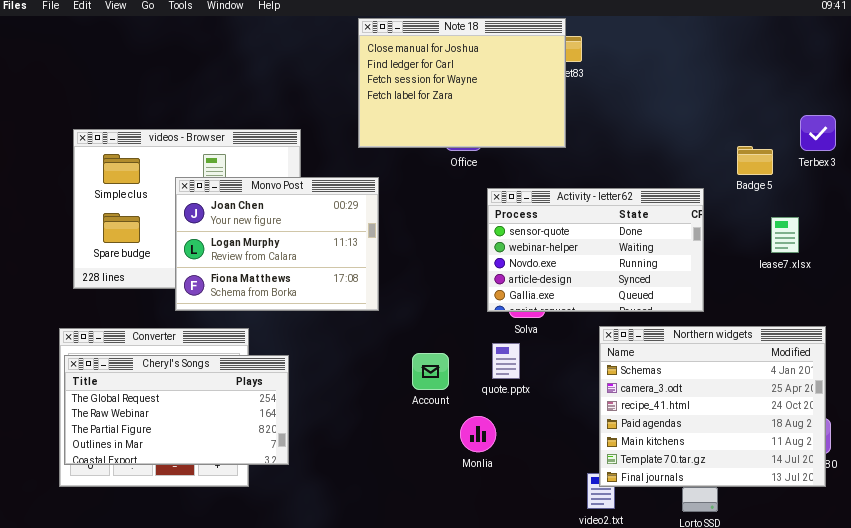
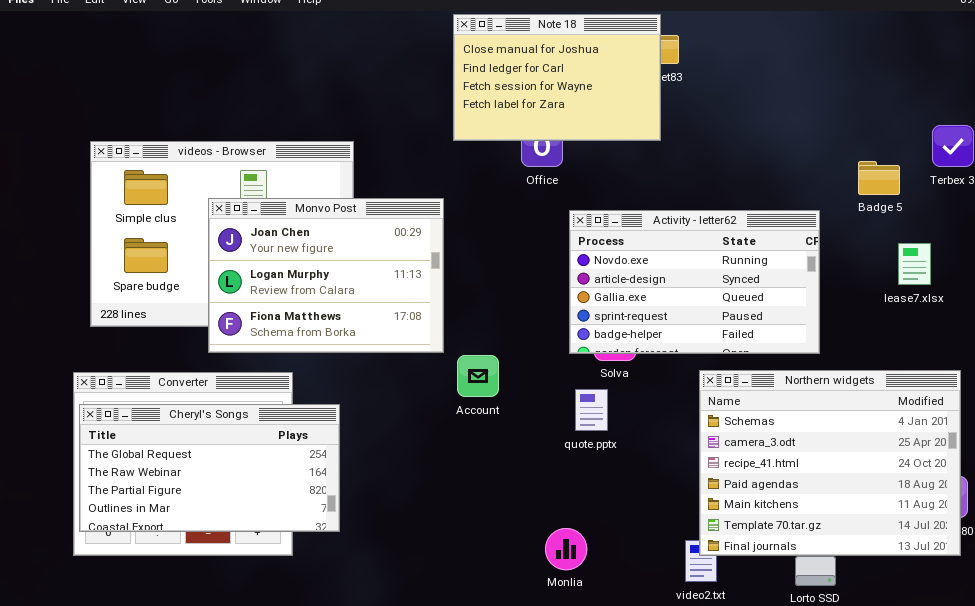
Note 18: [358,18,566,148] -> [453,14,661,141], resized
Activity - letter62: [487,188,704,312] -> [569,210,820,354], scrolled down 2 rows
Account: [412,353,449,390] -> [457,355,499,397], moved
Monlia: [460,416,496,452] -> [545,528,587,570], moved

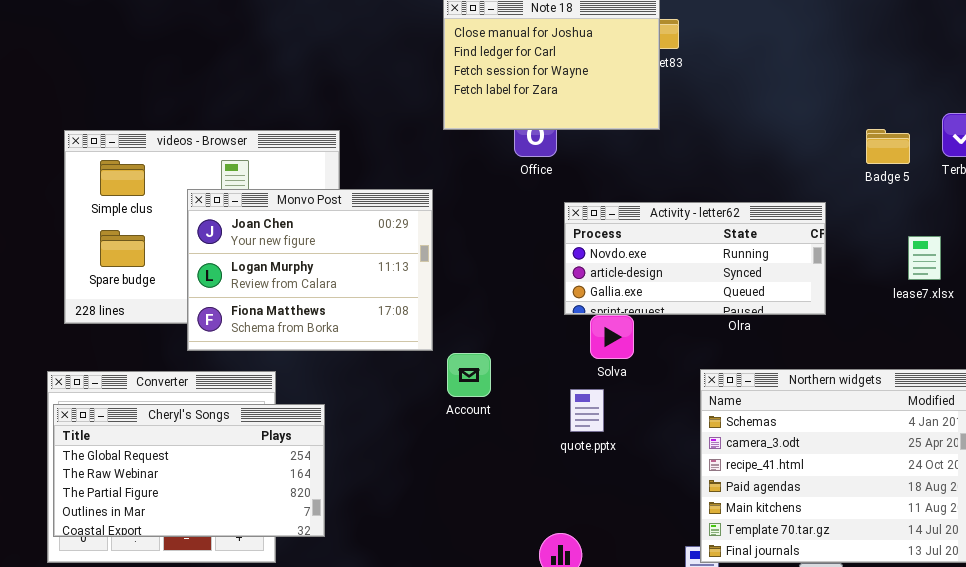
Badge 5: [858,161,900,195] -> [866,129,910,164], moved
Activity - letter62: [569,210,820,354] -> [564,202,826,315], resized

